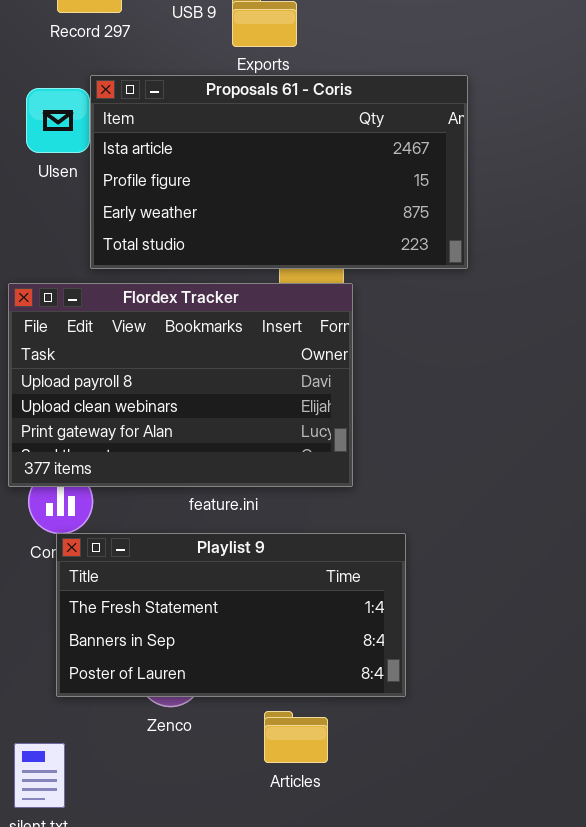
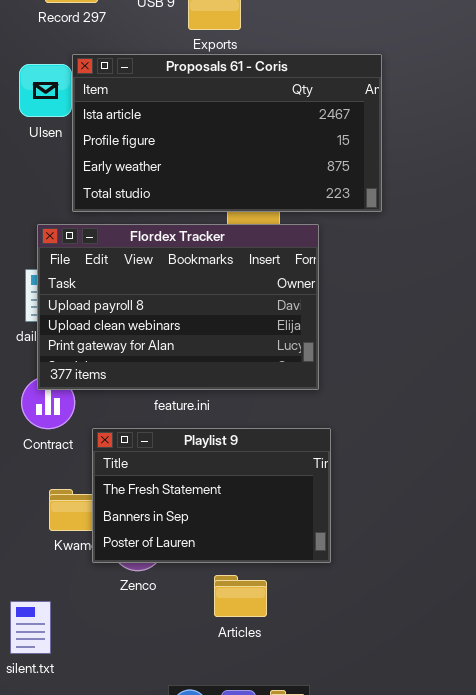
Flordex Tracker: [8,283,353,487] -> [37,224,319,390], moved
Playlist 9: [56,533,406,697] -> [92,428,331,563], resized

